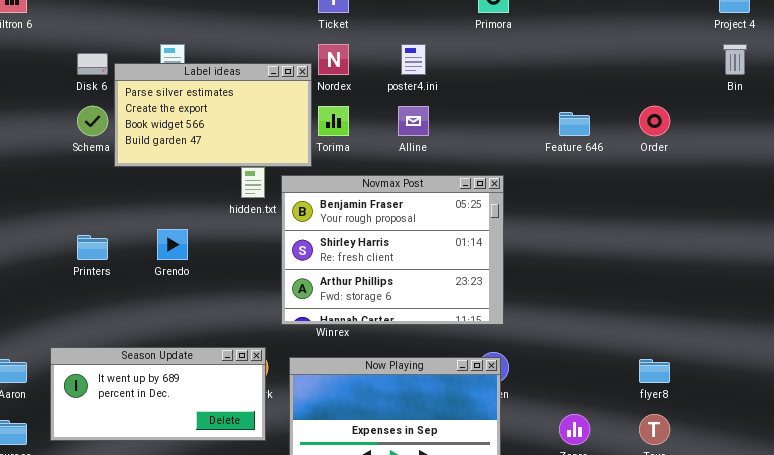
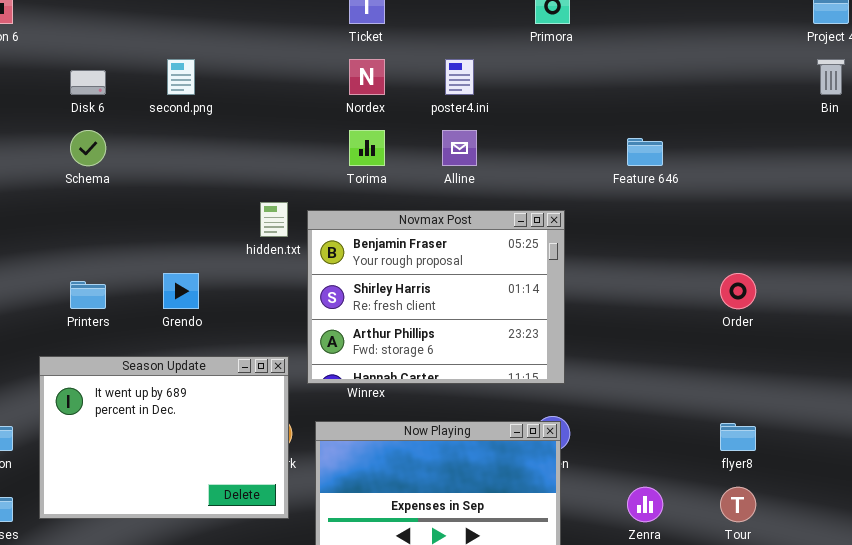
Label ideas: [114,63,312,167] -> none, closed
Order: [639,106,670,136] -> [720,273,756,309], moved
Season Update: [50,347,266,441] -> [39,356,289,519], resized

